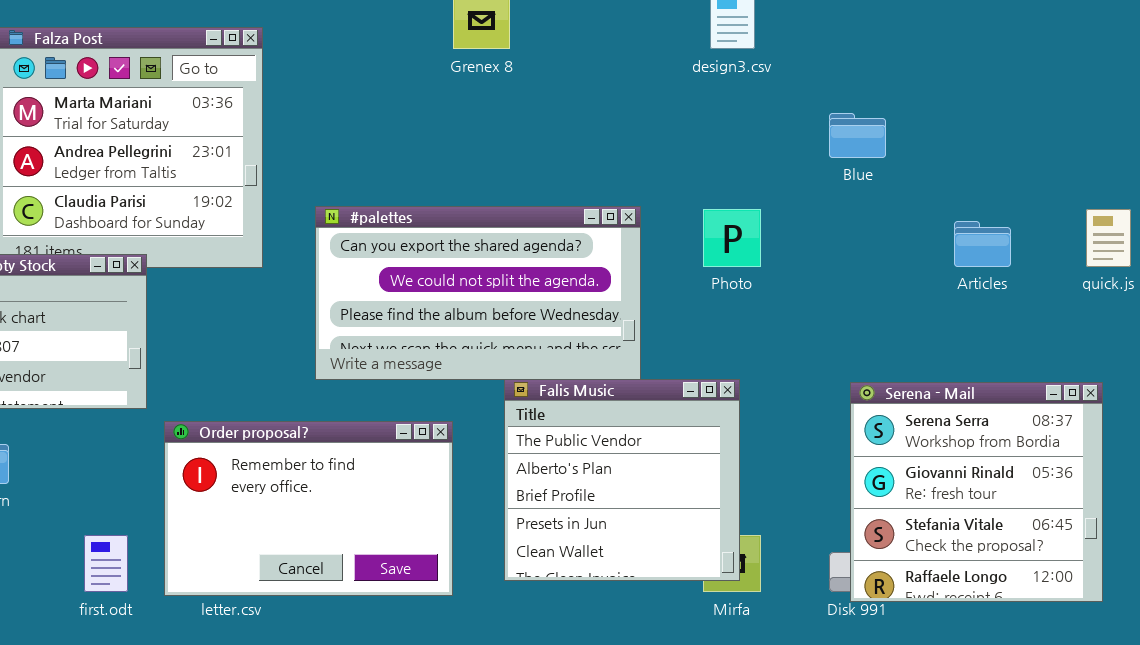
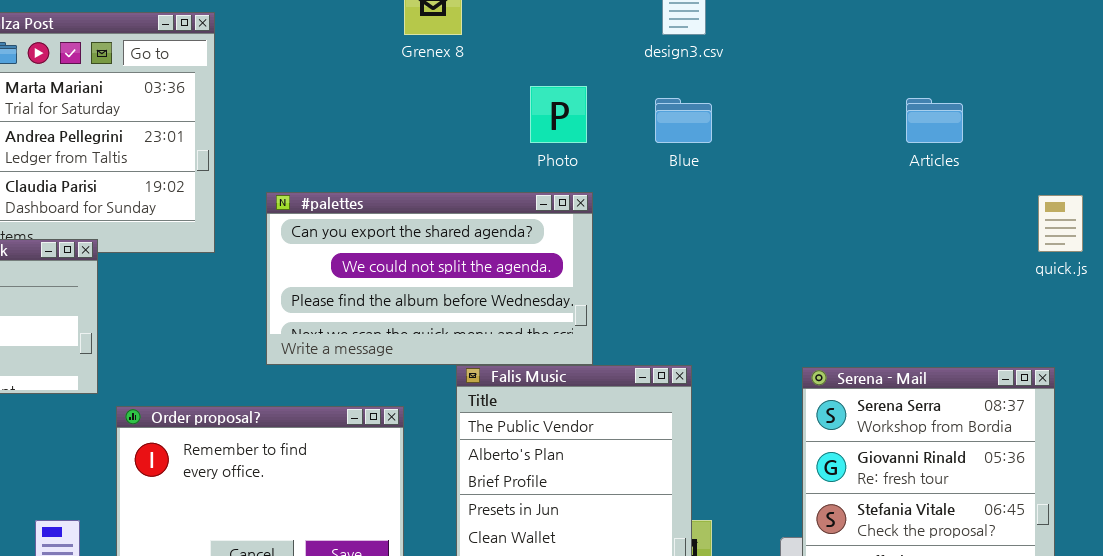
Blue: [829,113,886,158] -> [655,98,712,143], moved
Photo: [703,209,761,267] -> [530,86,587,143], moved
Articles: [954,221,1011,267] -> [906,98,963,143], moved

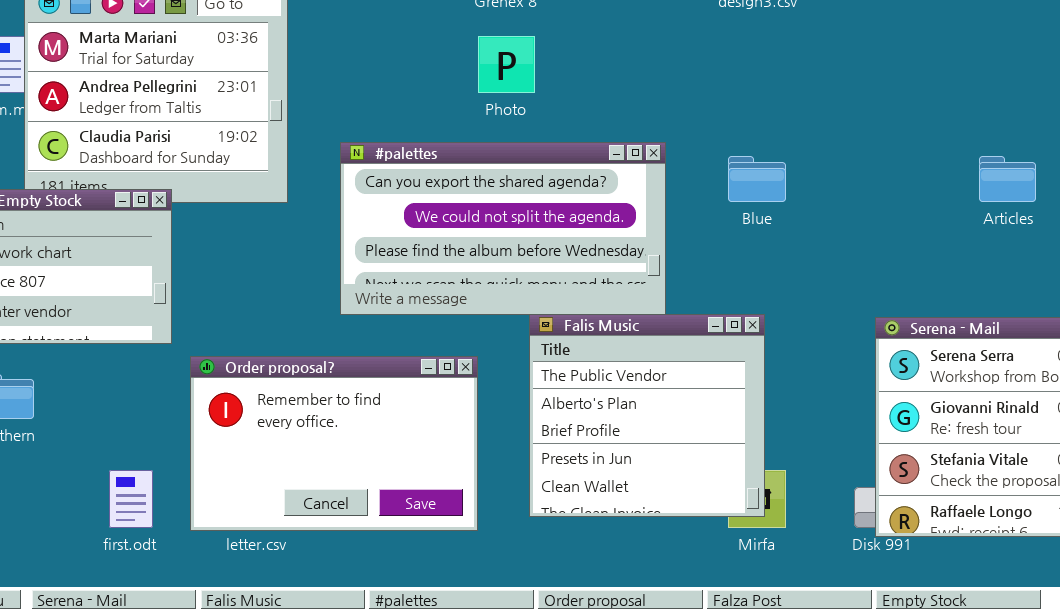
Photo: [530,86,587,143] -> [478,36,535,93], moved
Blue: [655,98,712,143] -> [728,156,786,202], moved
Articles: [906,98,963,143] -> [979,156,1036,202], moved

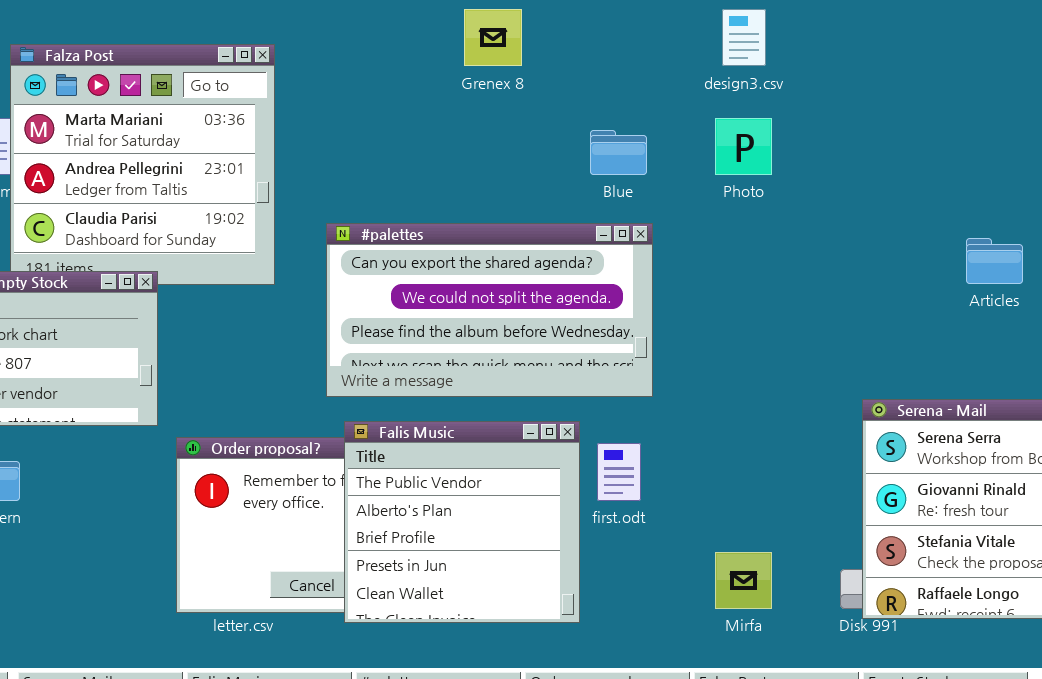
Photo: [478,36,535,93] -> [715,118,772,175], moved
Blue: [728,156,786,202] -> [590,130,647,175], moved
Falis Music: [529,314,765,517] -> [344,421,580,623], moved
first.odt: [109,470,153,528] -> [597,443,641,501], moved

